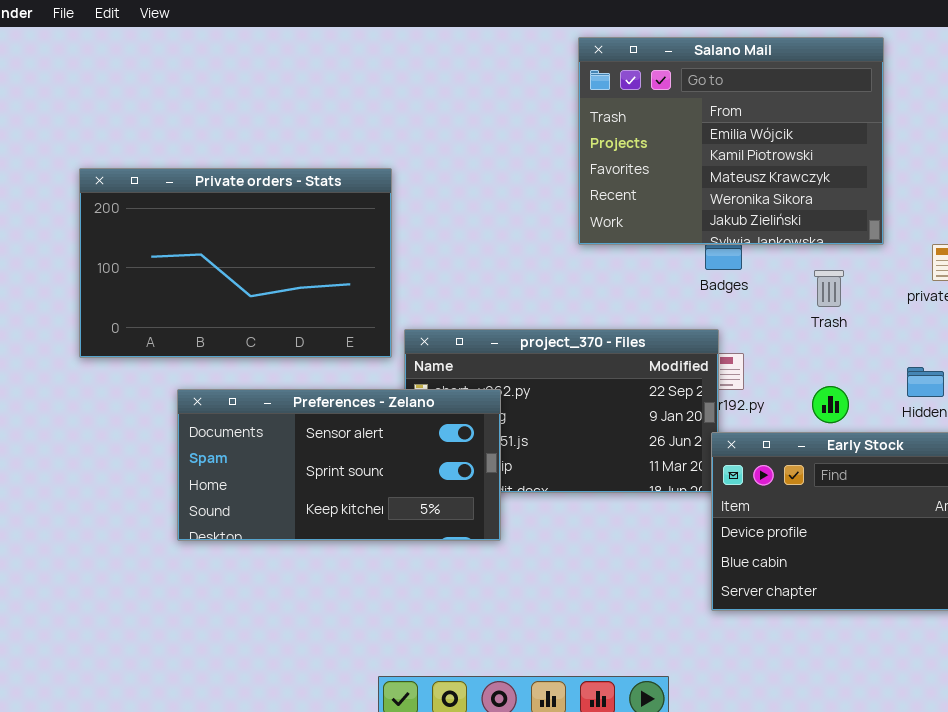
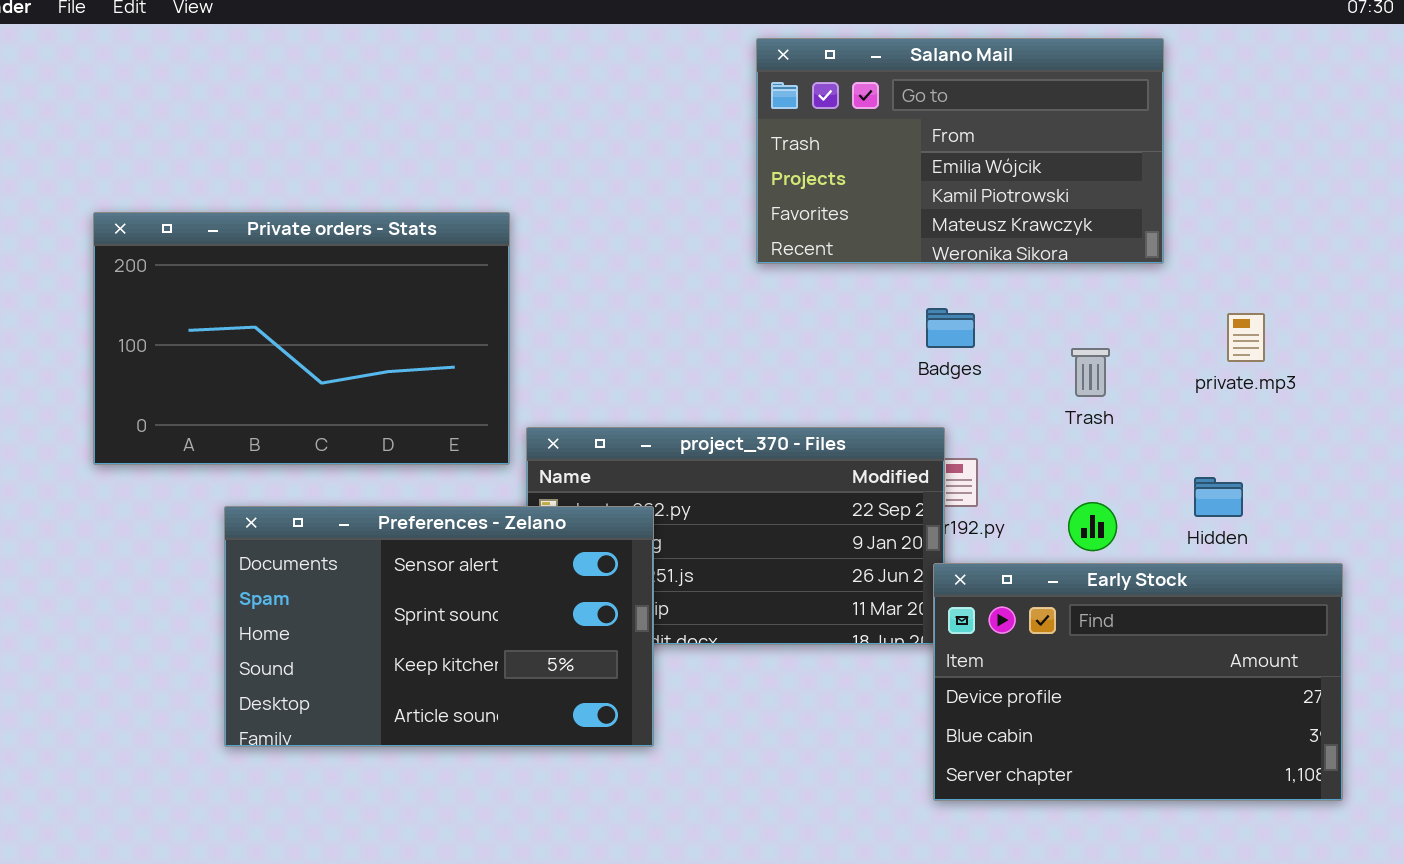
Salano Mail: [578,37,884,245] -> [756,38,1164,264], resized
Preferences - Zelano: [177,389,501,541] -> [224,506,654,747], resized

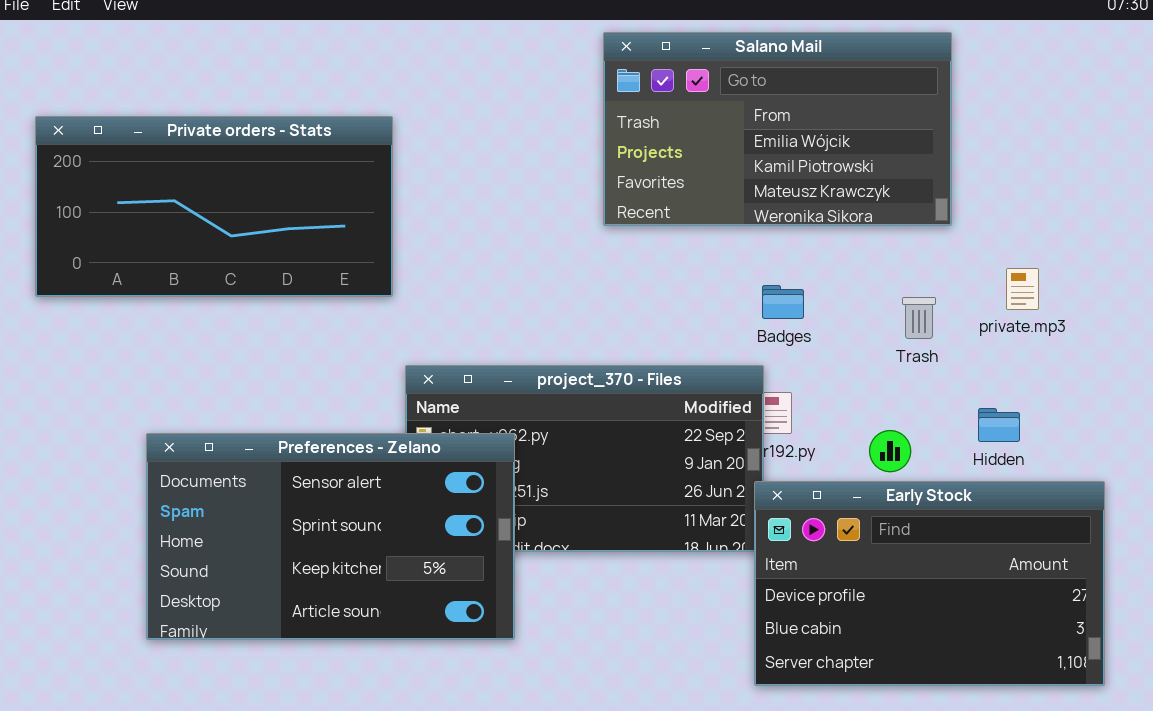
Private orders - Stats: [93,212,510,465] -> [35,116,393,297], moved, resized
Badges: [926,308,975,348] -> [762,285,804,319], moved
Trash: [1071,348,1110,397] -> [902,297,936,339], moved

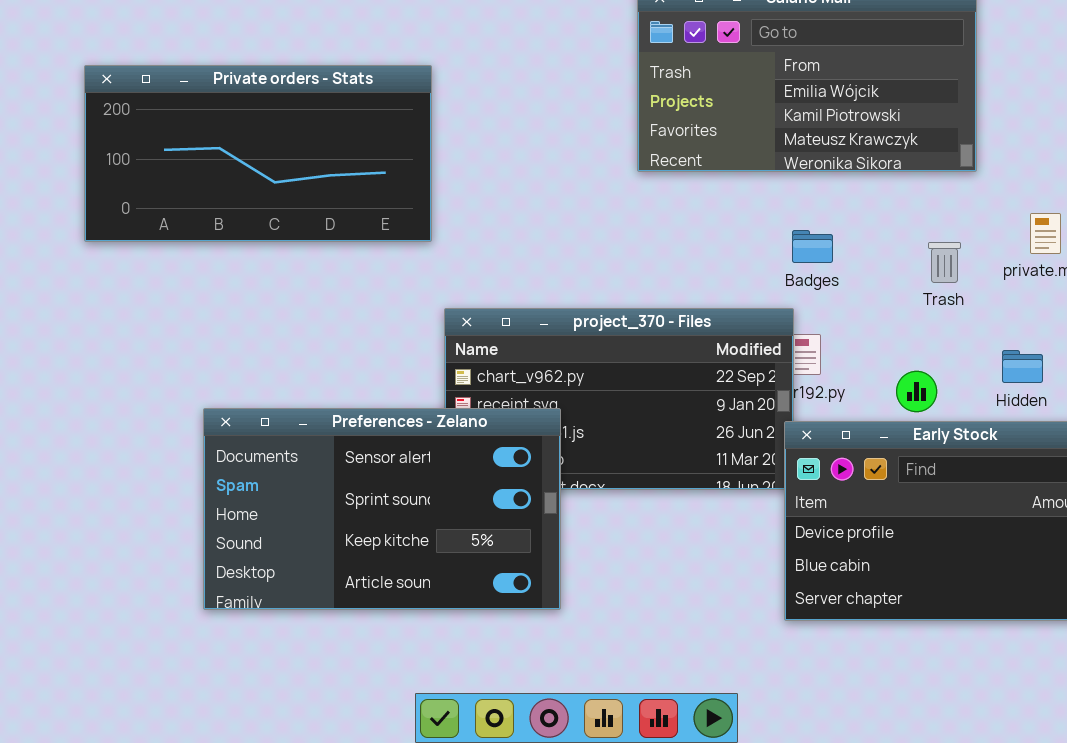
Preferences - Zelano: [146,433,515,640] -> [203,408,561,610], moved

